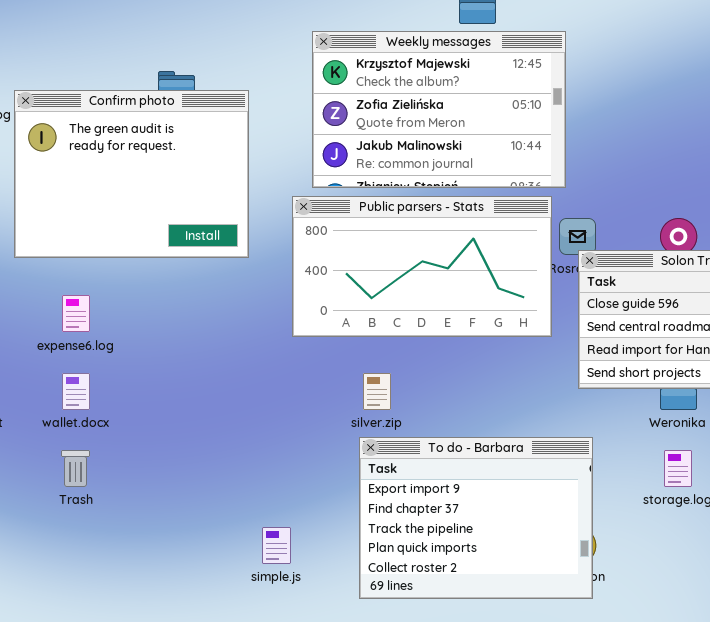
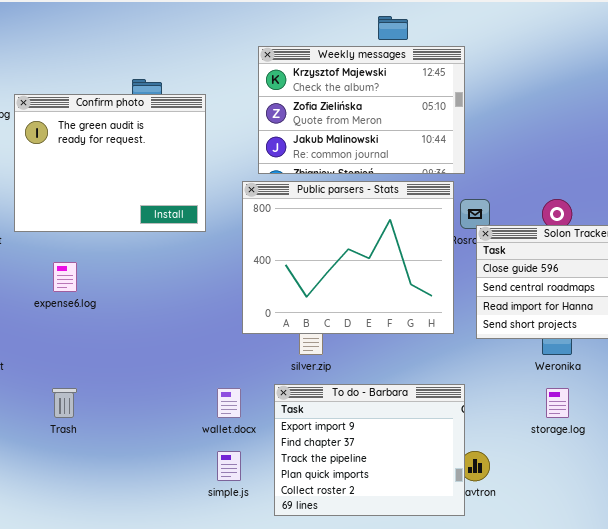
Public parsers - Stats: [292,196,552,337] -> [242,181,454,334], resized
wallet.docx: [62,373,90,410] -> [217,388,241,418], moved
To do - Barbara: [359,437,593,599] -> [274,384,465,516], moved

